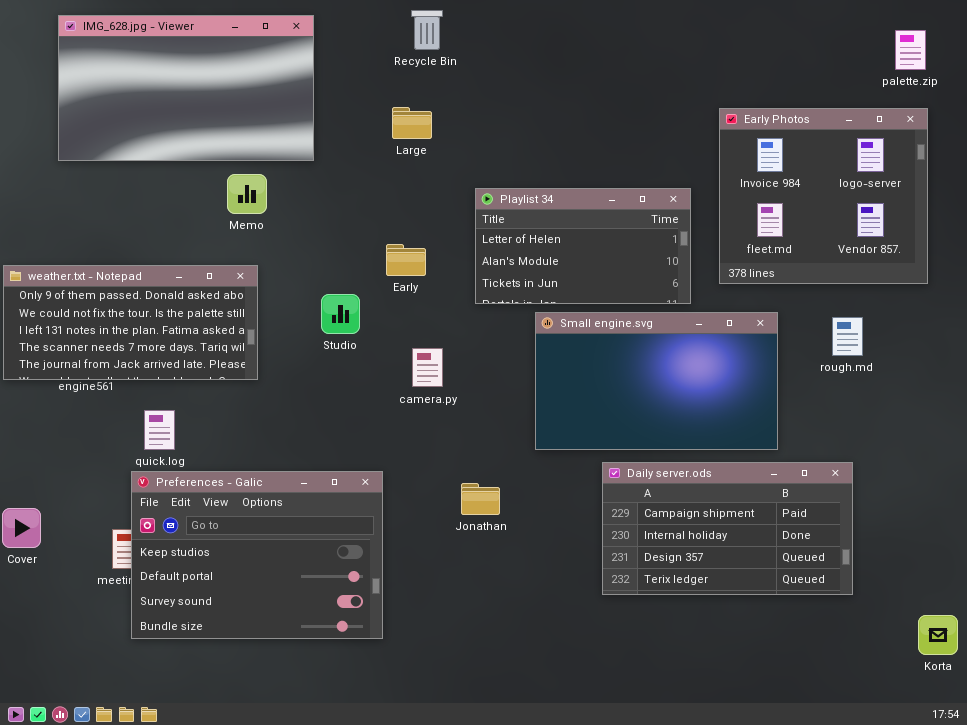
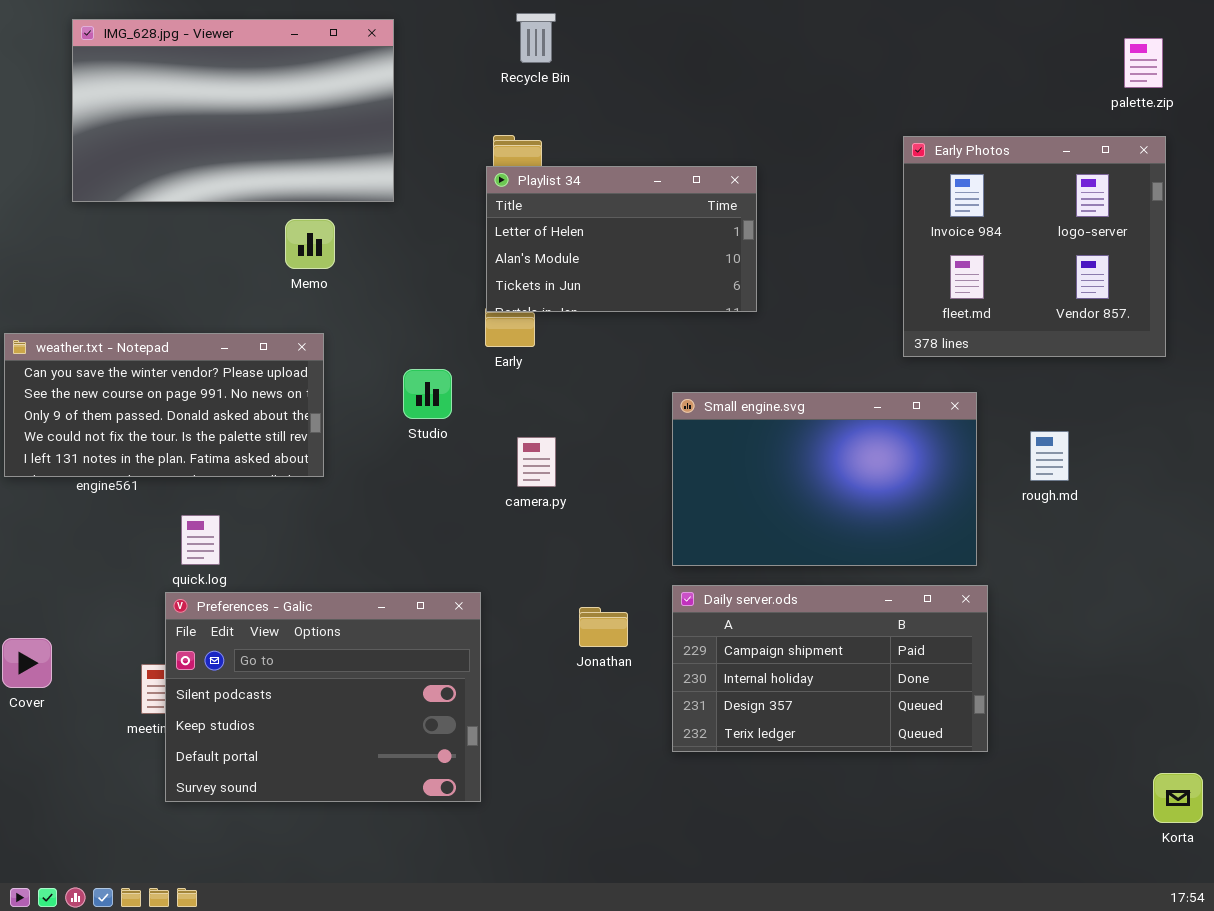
Playlist 34: [475,188,691,304] -> [486,166,757,312], moved
weather.txt - Notepad: [3,265,258,380] -> [4,333,324,477], scrolled up 2 rows
rough.md: [832,317,863,356] -> [1030,431,1069,481], moved
Daily server.ods: [602,462,853,595] -> [672,585,988,752], moved
Preferences - Galic: [131,471,383,639] -> [165,592,481,802], scrolled up 1 row

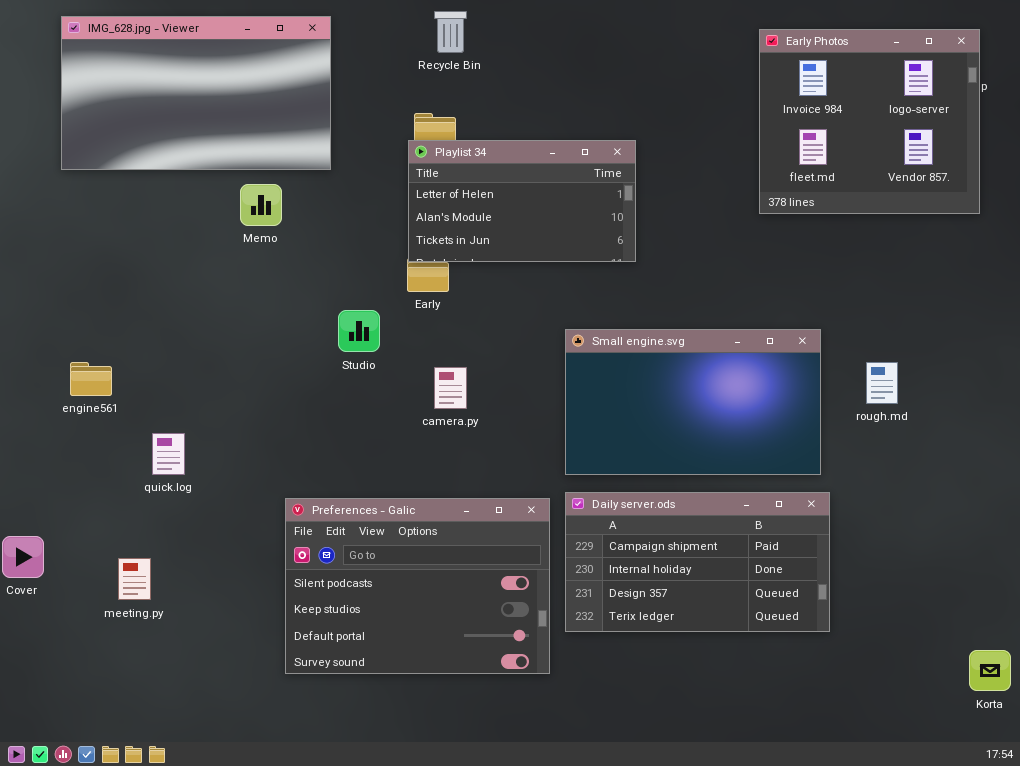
Early Photos: [903,136,1166,357] -> [759,29,980,214], moved
weather.txt - Notepad: [4,333,324,477] -> none, closed
Preferences - Galic: [165,592,481,802] -> [285,498,550,674], moved

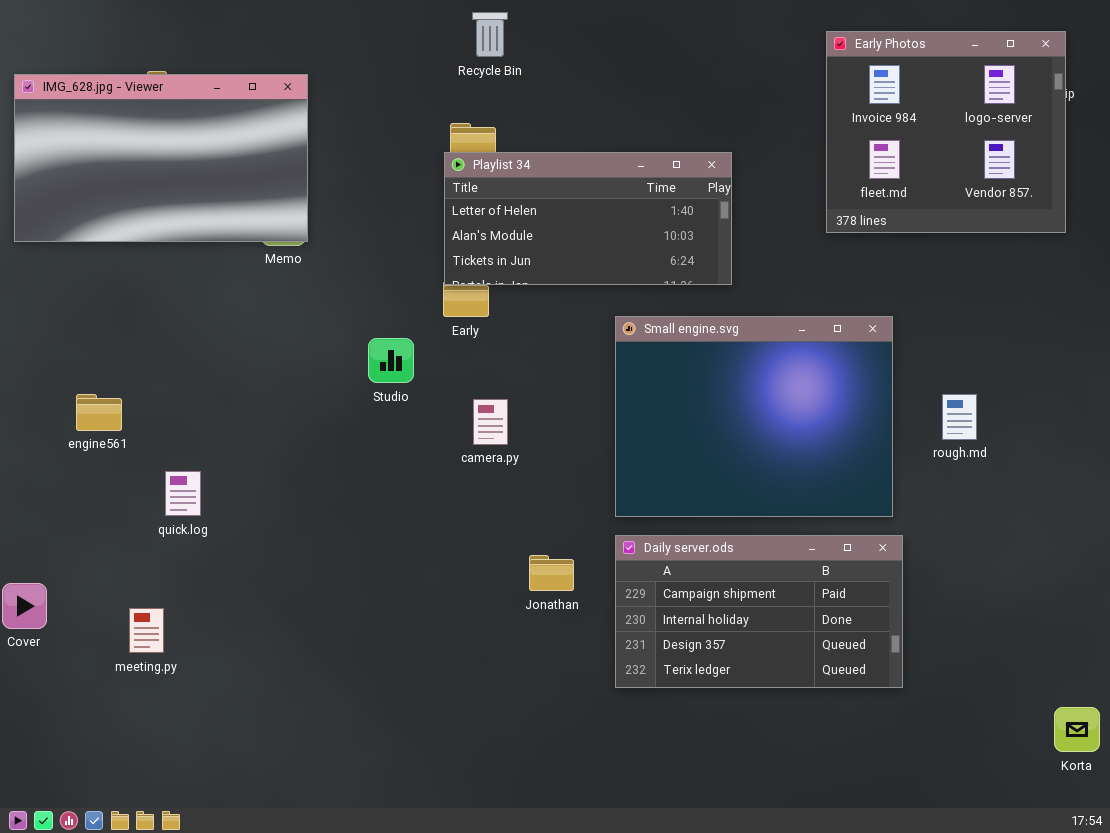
IMG_628.jpg - Viewer: [61,16,331,170] -> [14,74,308,242], moved
Playlist 34: [408,140,636,262] -> [444,152,732,285], resized
Small engine.svg: [565,329,821,475] -> [615,316,893,517], resized
Preferences - Galic: [285,498,550,674] -> none, closed

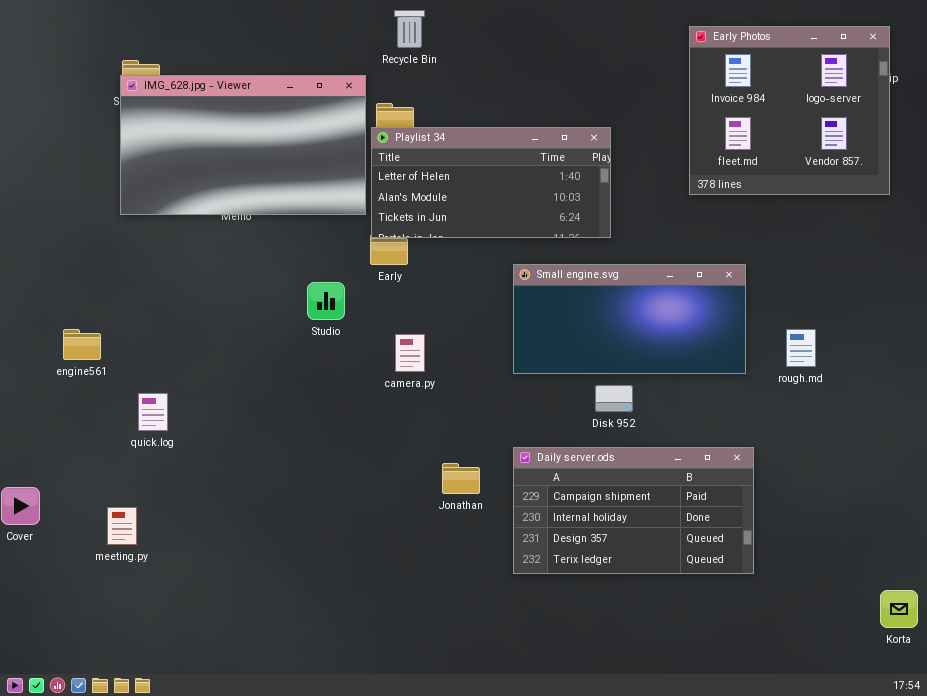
IMG_628.jpg - Viewer: [14,74,308,242] -> [120,75,366,215], moved
Small engine.svg: [615,316,893,517] -> [513,264,746,374], resized

